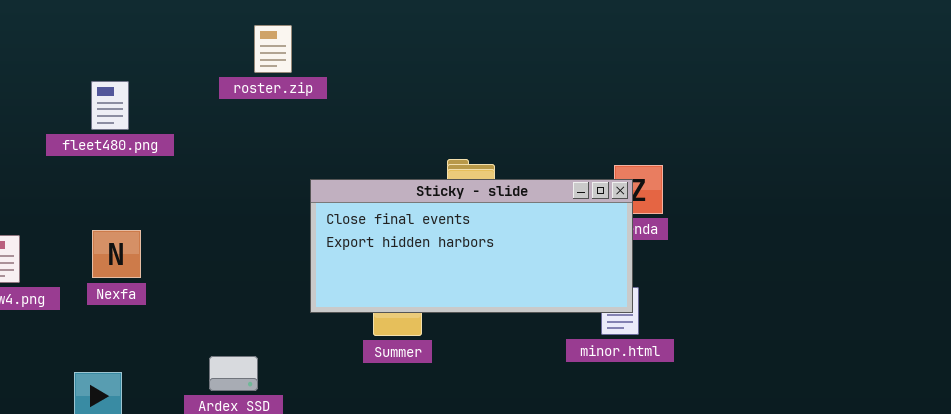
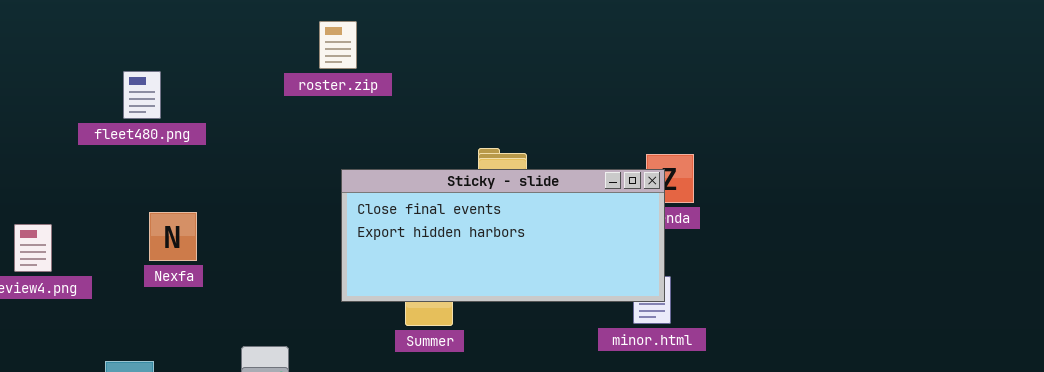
roster.zip: [254,25,292,73] -> [319,21,357,69], moved
Nexfa: [92,230,141,278] -> [149,212,197,261], moved

